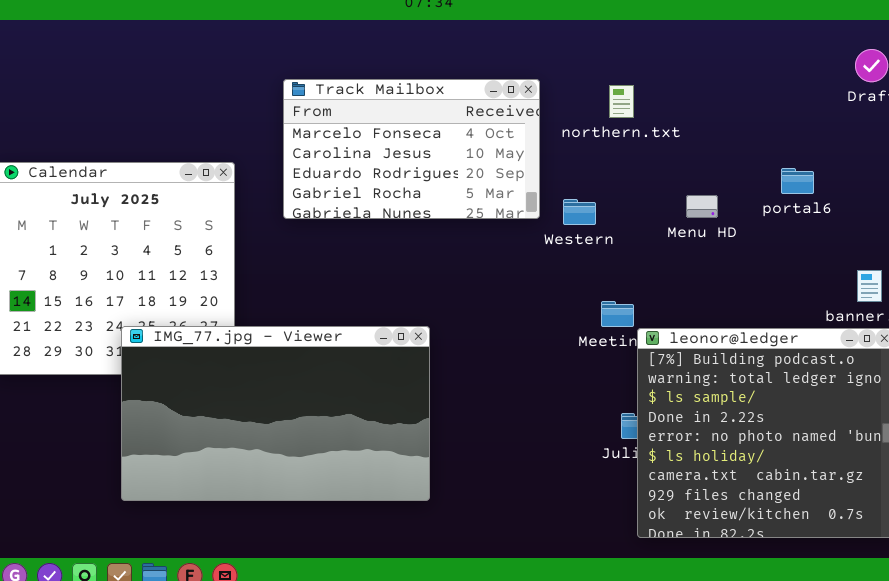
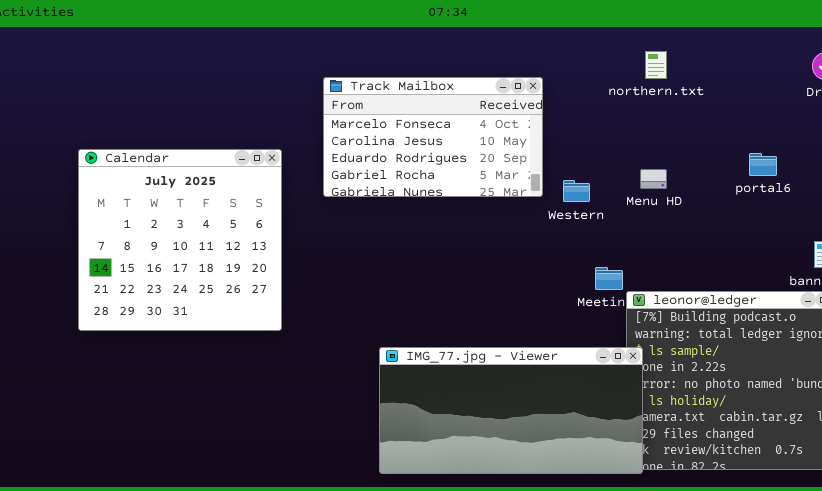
northern.txt: [609,85,634,118] -> [645,51,667,79], moved
Menu HD: [686,195,718,218] -> [640,169,667,189], moved
IMG_77.jpg - Viewer: [121,326,430,501] -> [379,347,643,474], moved, resized

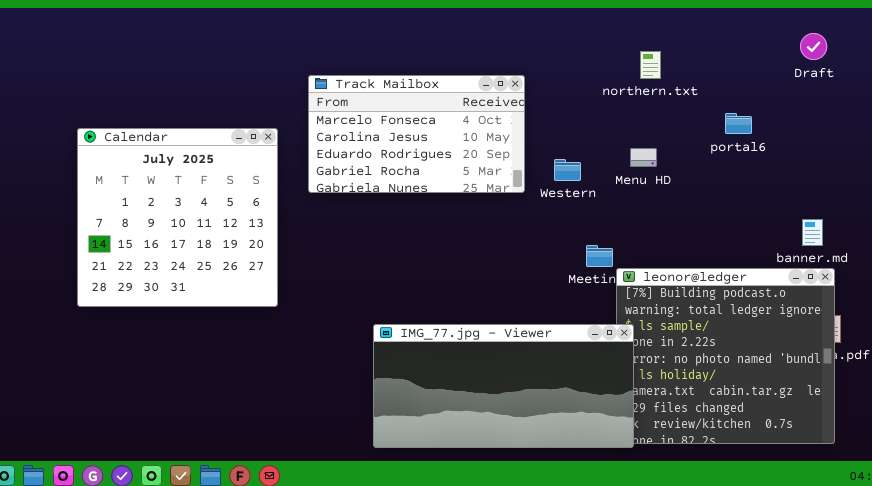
northern.txt: [645,51,667,79] -> [640,51,661,79], moved
Track Mailbox: [323,77,543,197] -> [308,75,525,193], moved
portal6: [749,153,777,176] -> [725,113,752,134], moved

